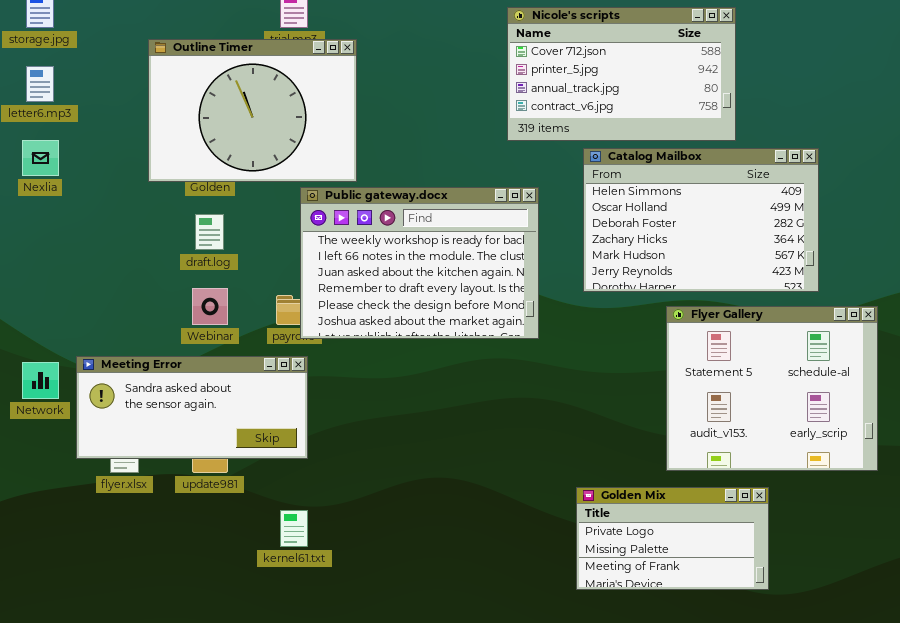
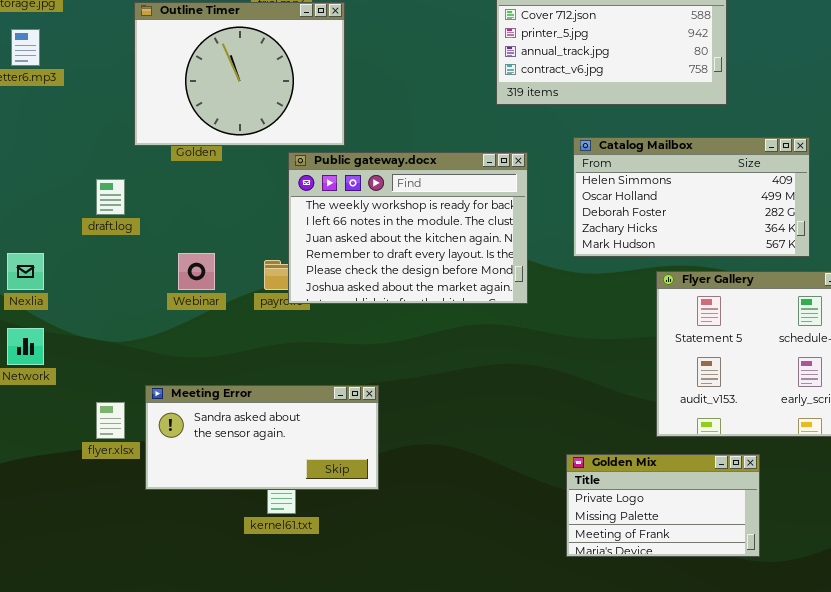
Nexlia: [22,140,59,176] -> [7,253,44,290], moved
Catalog Mailbox: [583,148,819,292] -> [573,137,810,257], resized
draft.log: [195,214,224,250] -> [96,179,125,215], moved
Meeting Error: [76,356,308,459] -> [145,385,379,490], moved

